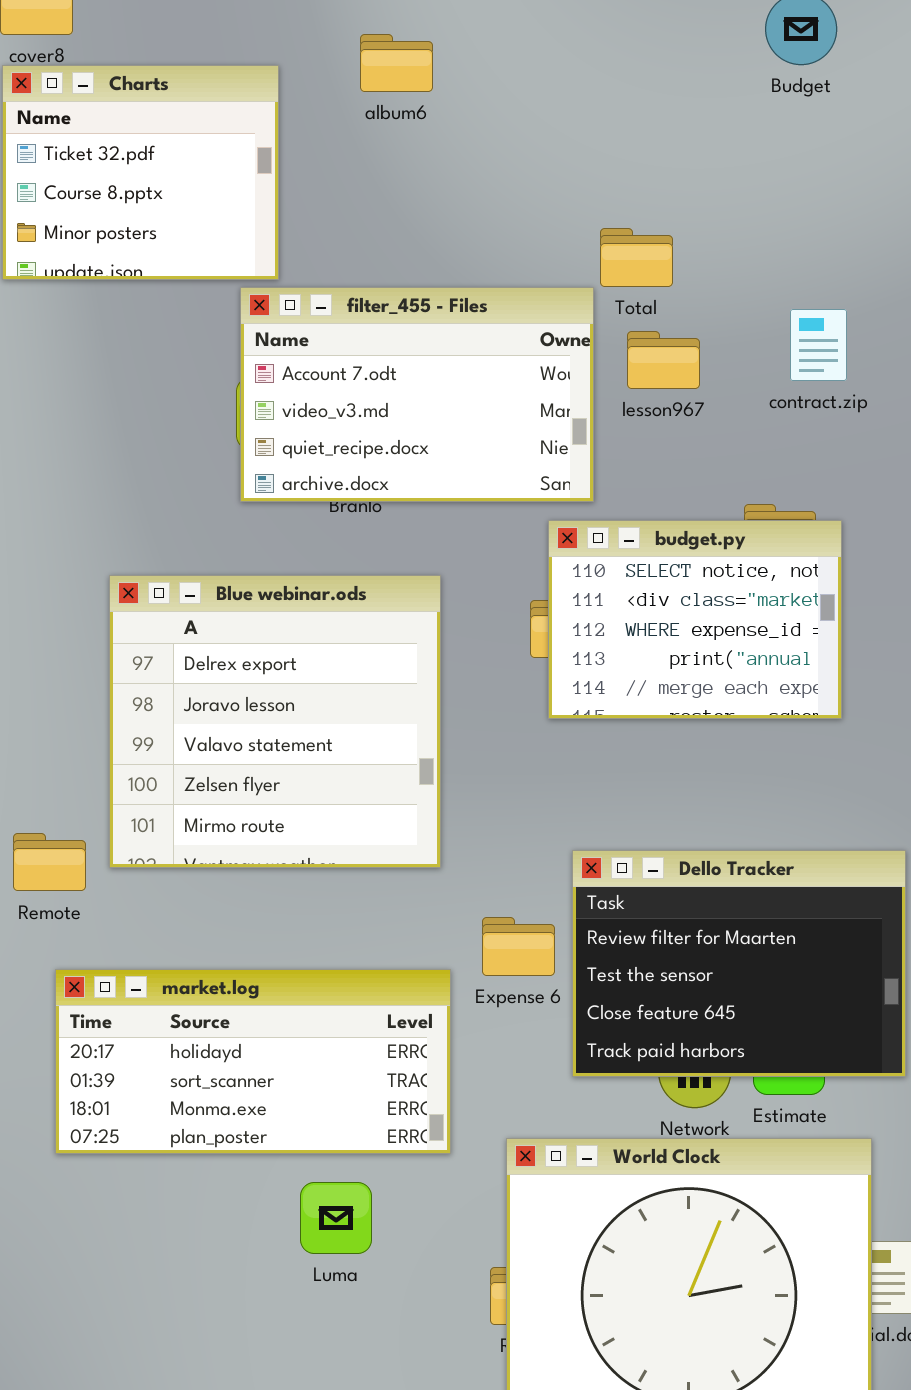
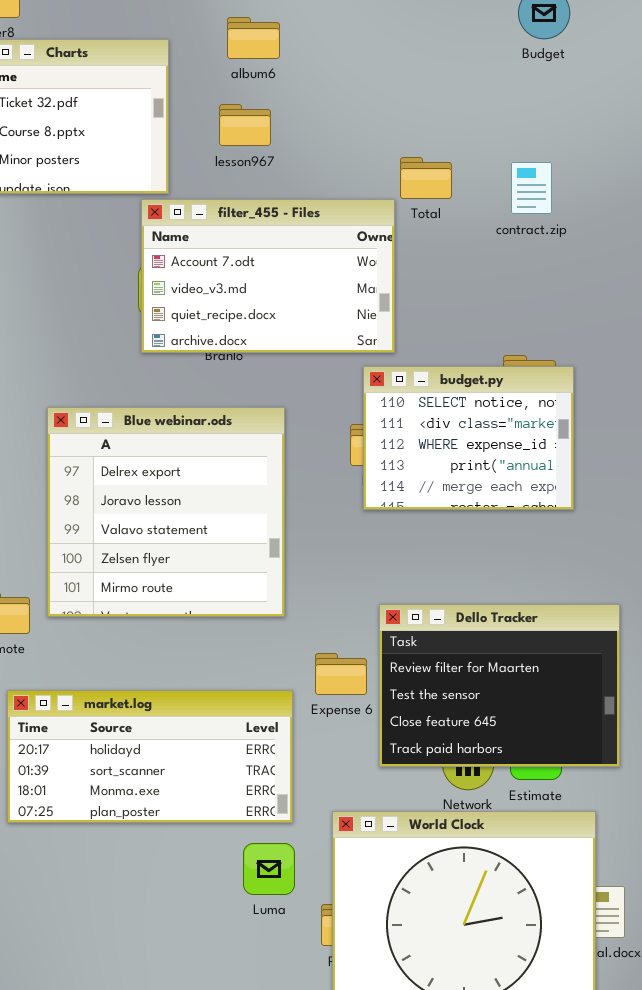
contract.zip: [790,309,847,381] -> [511,162,552,214], moved
lesson967: [627,331,700,389] -> [219,104,271,146], moved
Luma: [300,1182,372,1254] -> [243,843,295,895], moved

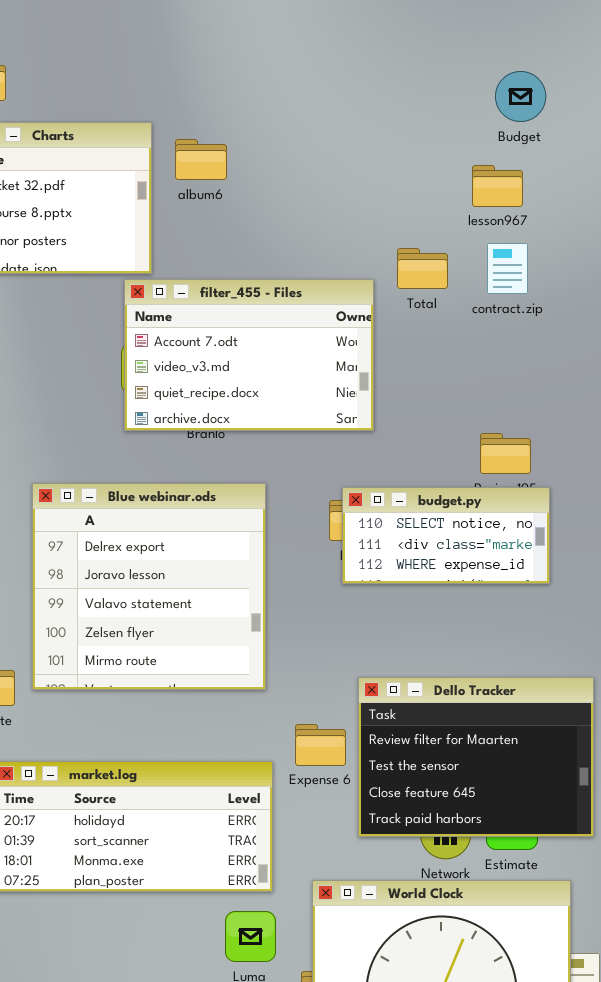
album6: [227,17,280,59] -> [175,139,227,180], moved
lesson967: [219,104,271,146] -> [472,165,523,207], moved
Total: [400,157,452,199] -> [397,248,448,289], moved
budget.py: [363,366,574,510] -> [342,487,550,584], resized

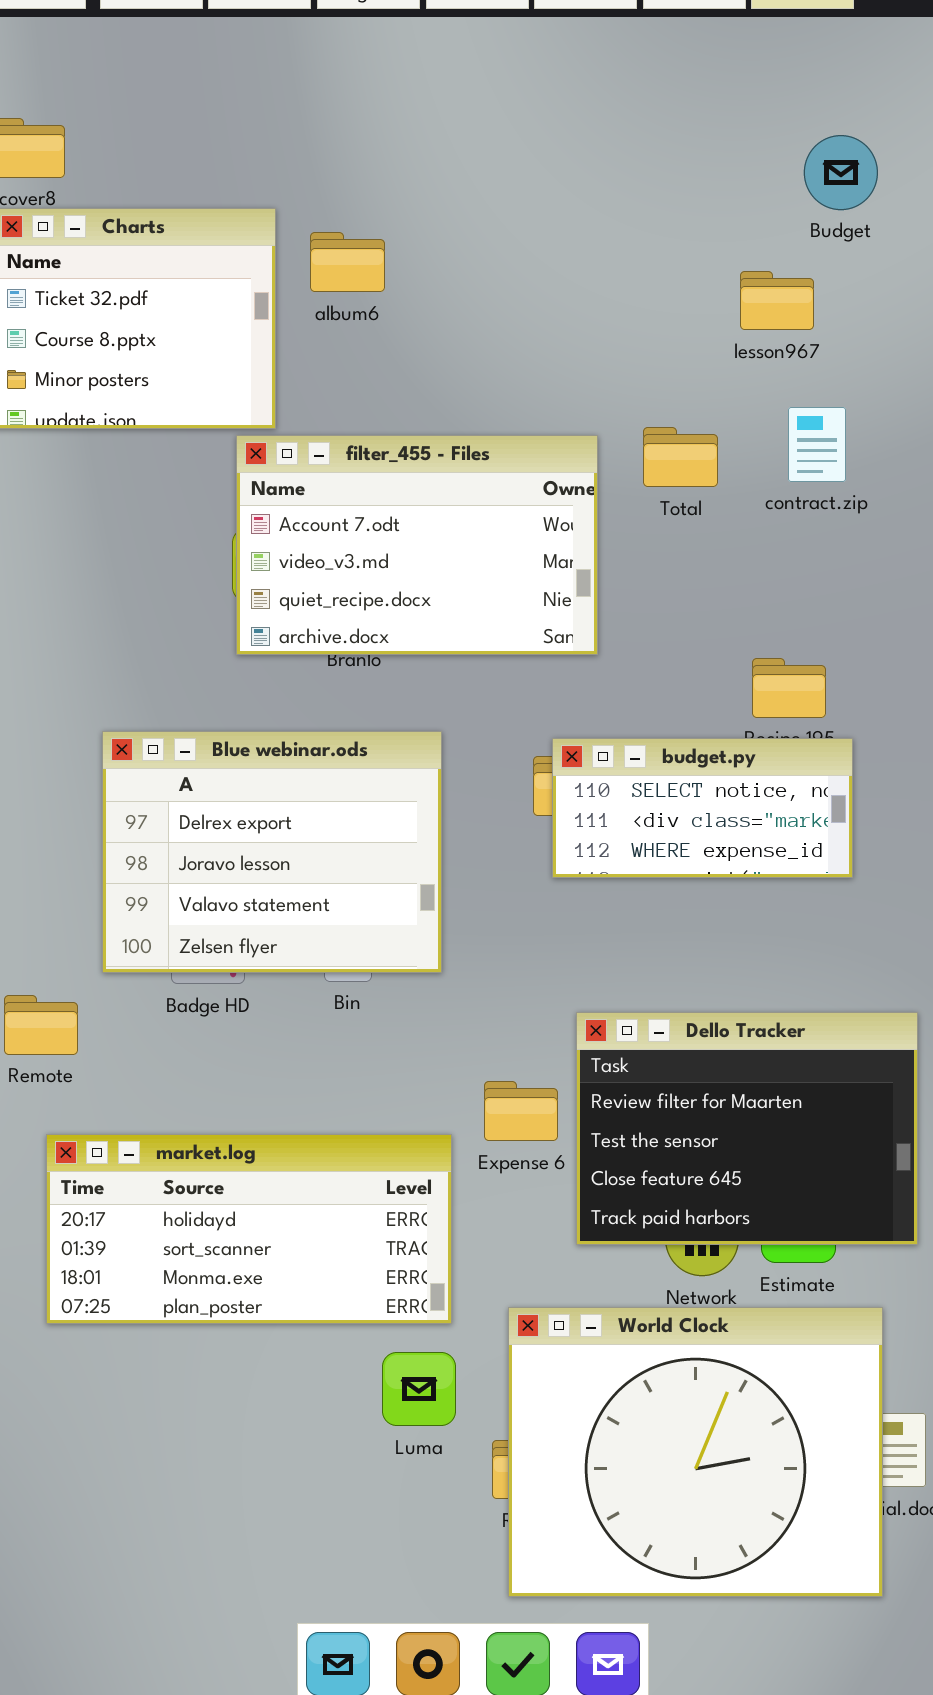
Budget: [495,71,546,122] -> [804,135,878,210], moved
contract.zip: [487,243,528,294] -> [788,407,846,482], moved
Total: [397,248,448,289] -> [643,427,718,487], moved
Blue webinar.ods: [32,483,266,690] -> [102,731,442,973], resized

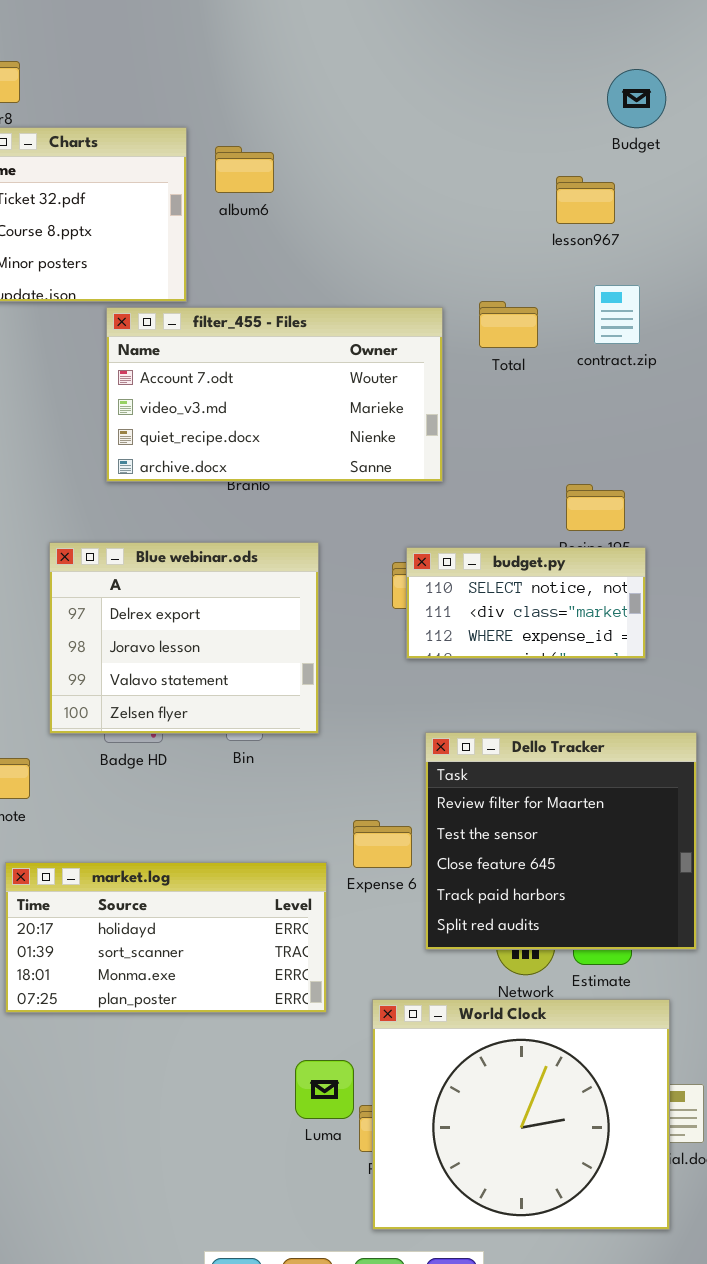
filter_455 - Files: [236,435,598,655] -> [106,307,443,482], resized
Dello Tracker: [576,1012,918,1245] -> [425,732,697,950], resized
Luma: [382,1352,456,1426] -> [295,1060,354,1119], moved

